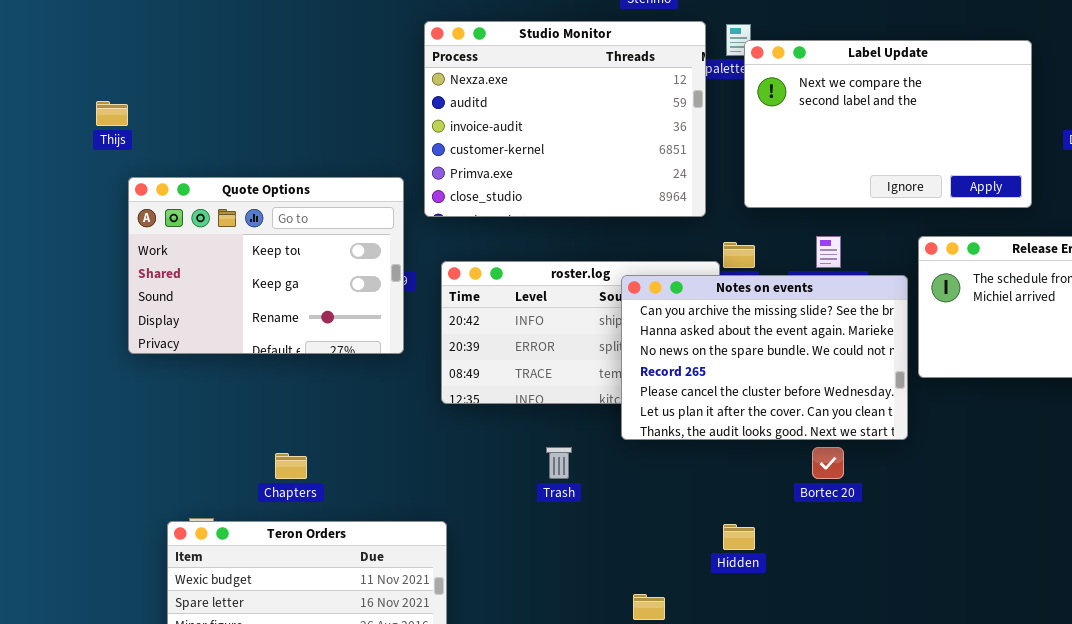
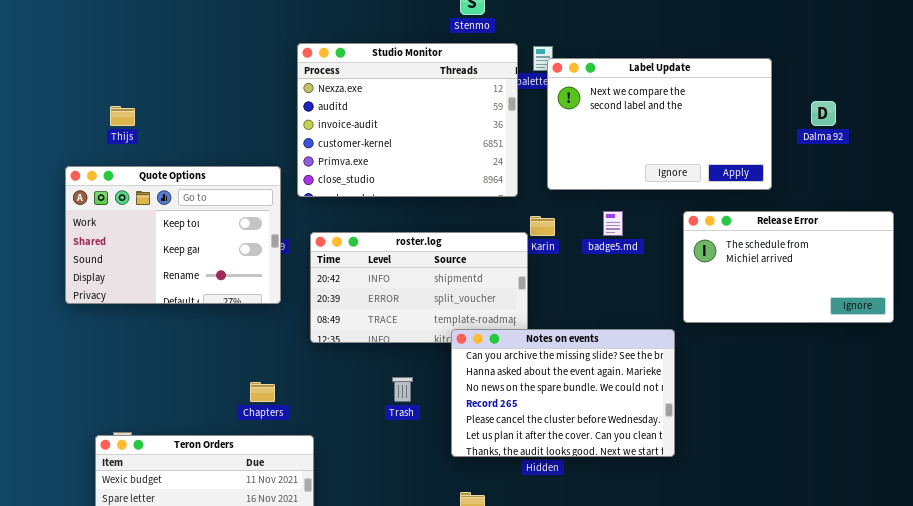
Thijs: [96,101,128,126] -> [110,106,135,126], moved
Notes on events: [621,275,908,440] -> [451,329,675,457], moved
Chapters: [275,453,307,479] -> [250,382,275,402], moved

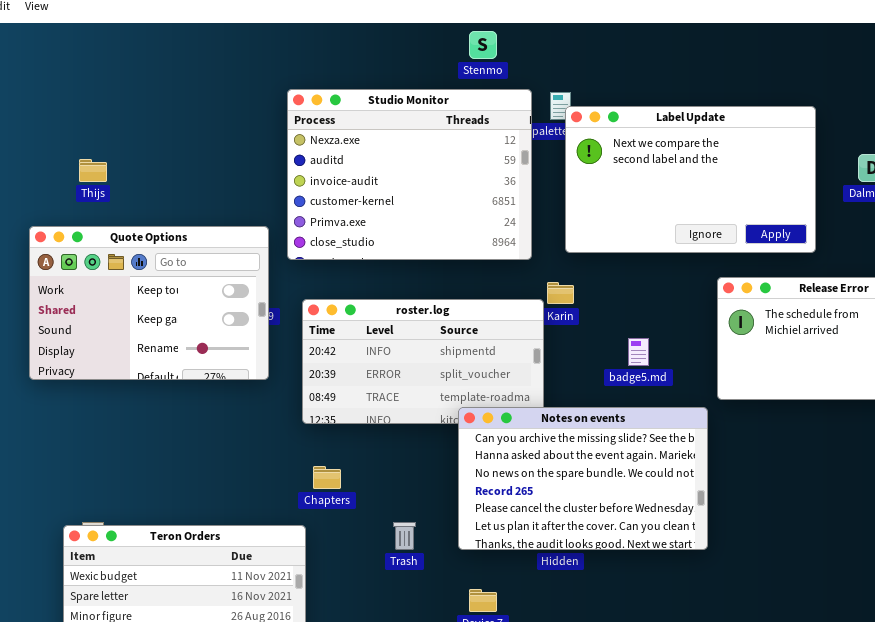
badge5.md: [603,211,623,236] -> [628,338,649,366], moved
Trash: [392,377,413,402] -> [393,522,416,550], moved
Chapters: [250,382,275,402] -> [313,466,341,489], moved

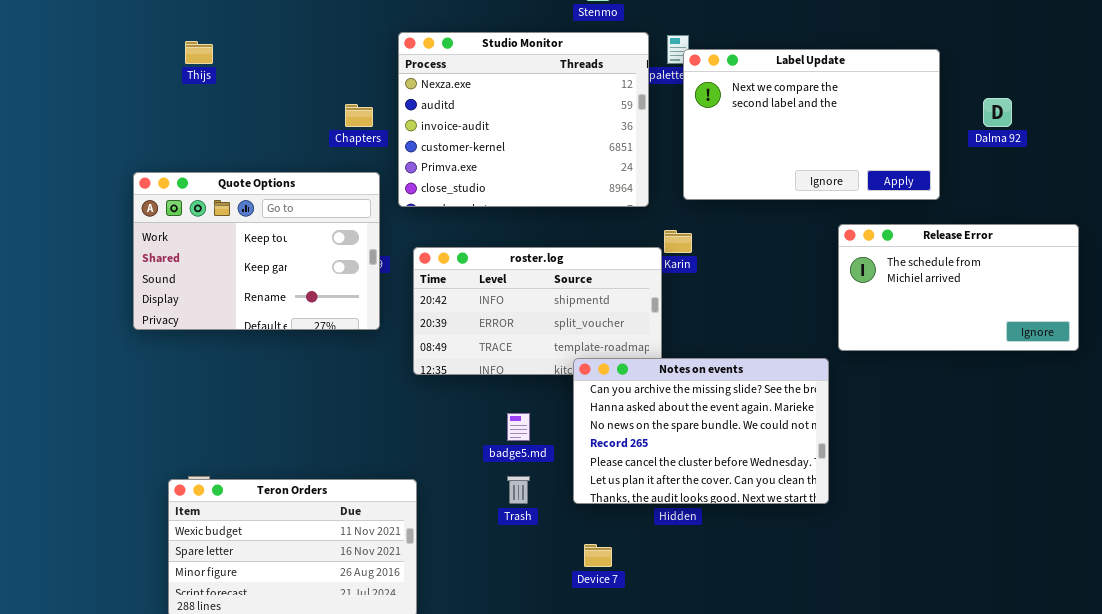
Thijs: [79,159,107,182] -> [185,41,213,64], moved
badge5.md: [628,338,649,366] -> [507,413,530,441], moved
Chapters: [313,466,341,489] -> [345,104,373,127], moved

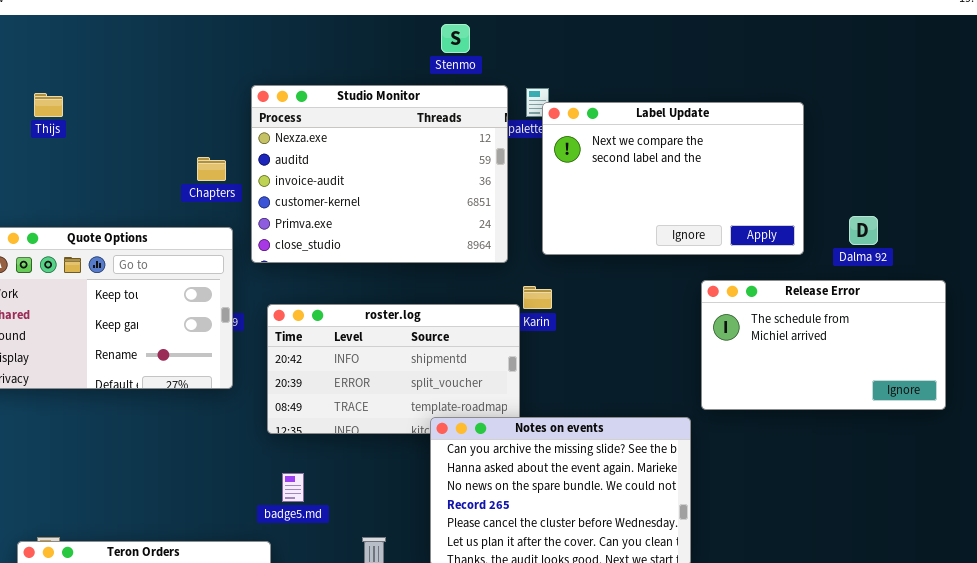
Dalma 92: [983,98,1012,127] -> [849,216,878,245], moved
badge5.md: [507,413,530,441] -> [282,473,304,502], moved

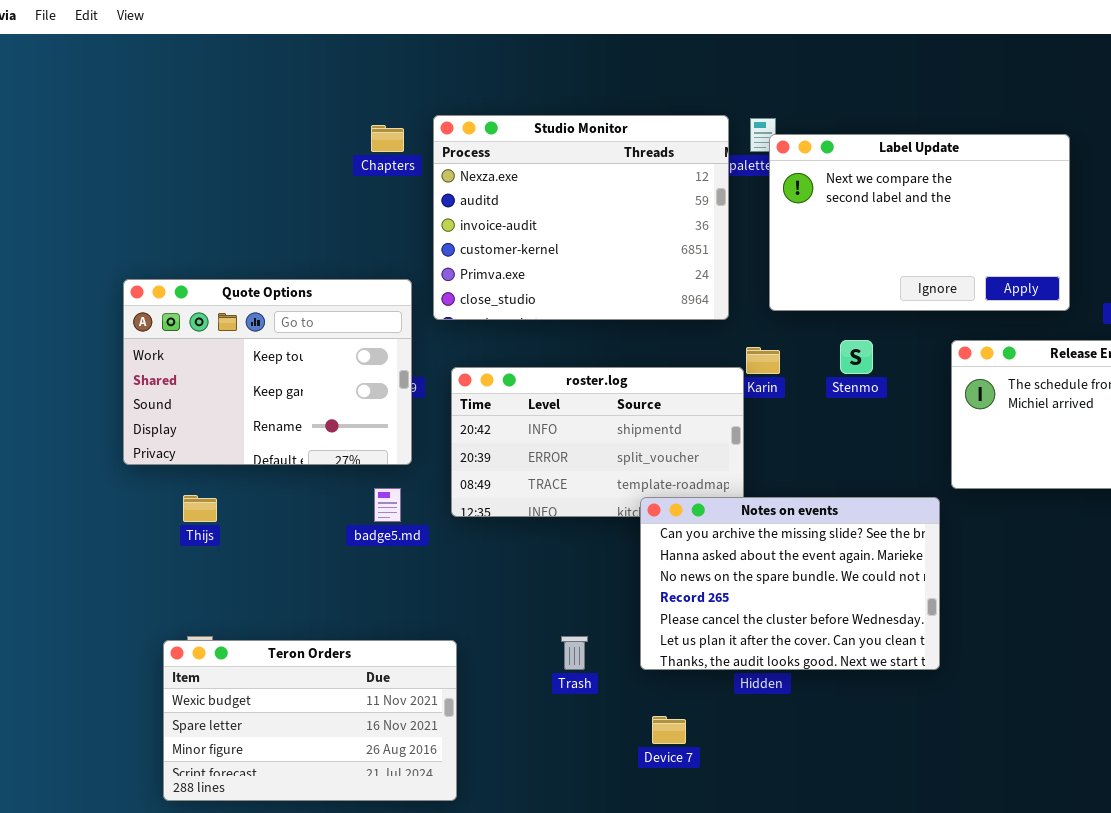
Stenmo: [441,24,470,53] -> [840,340,873,374], moved
Thijs: [34,93,63,117] -> [183,495,217,522], moved
Chapters: [197,157,226,181] -> [371,125,404,152], moved
badge5.md: [282,473,304,502] -> [374,488,401,522], moved

